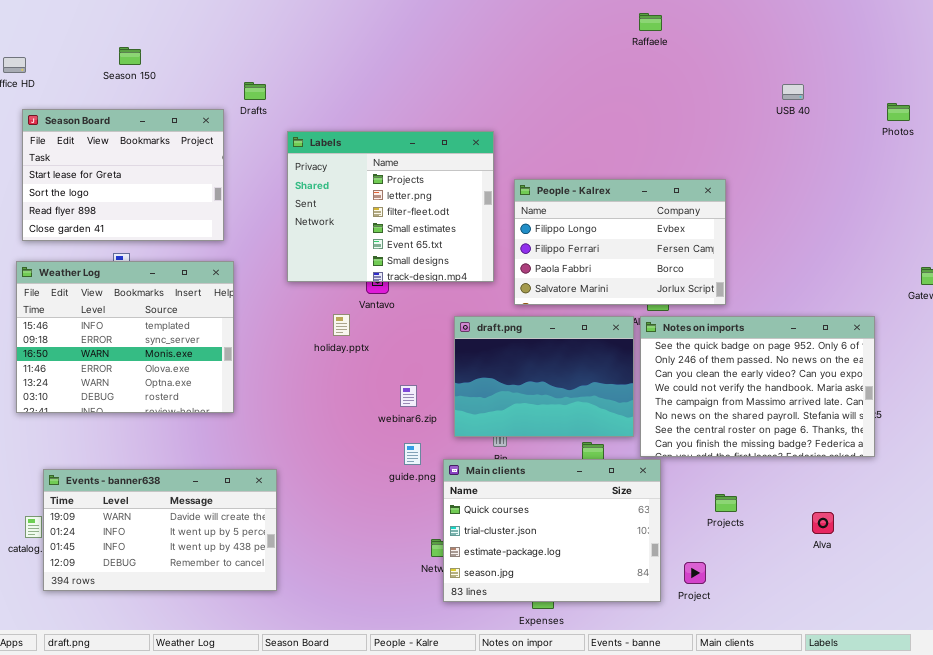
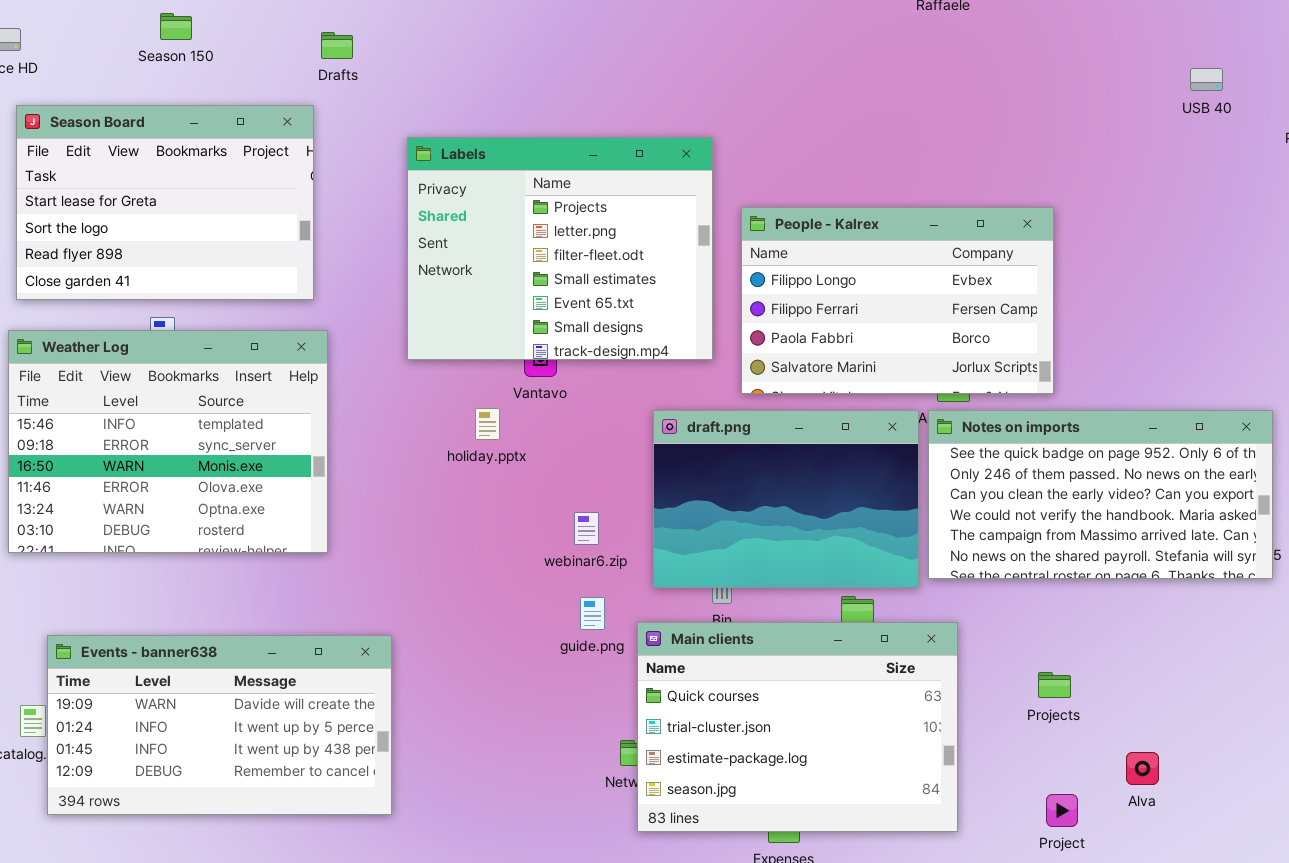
Drafts: [244,82,266,100] -> [321,32,353,59], moved
USB 40: [782,84,804,100] -> [1190,68,1223,91], moved
Notes on imports: [640,316,875,457] -> [928,410,1273,579], resized
Alva: [812,512,834,534] -> [1126,752,1159,785], moved
Project: [684,562,706,584] -> [1046,794,1078,827], moved

